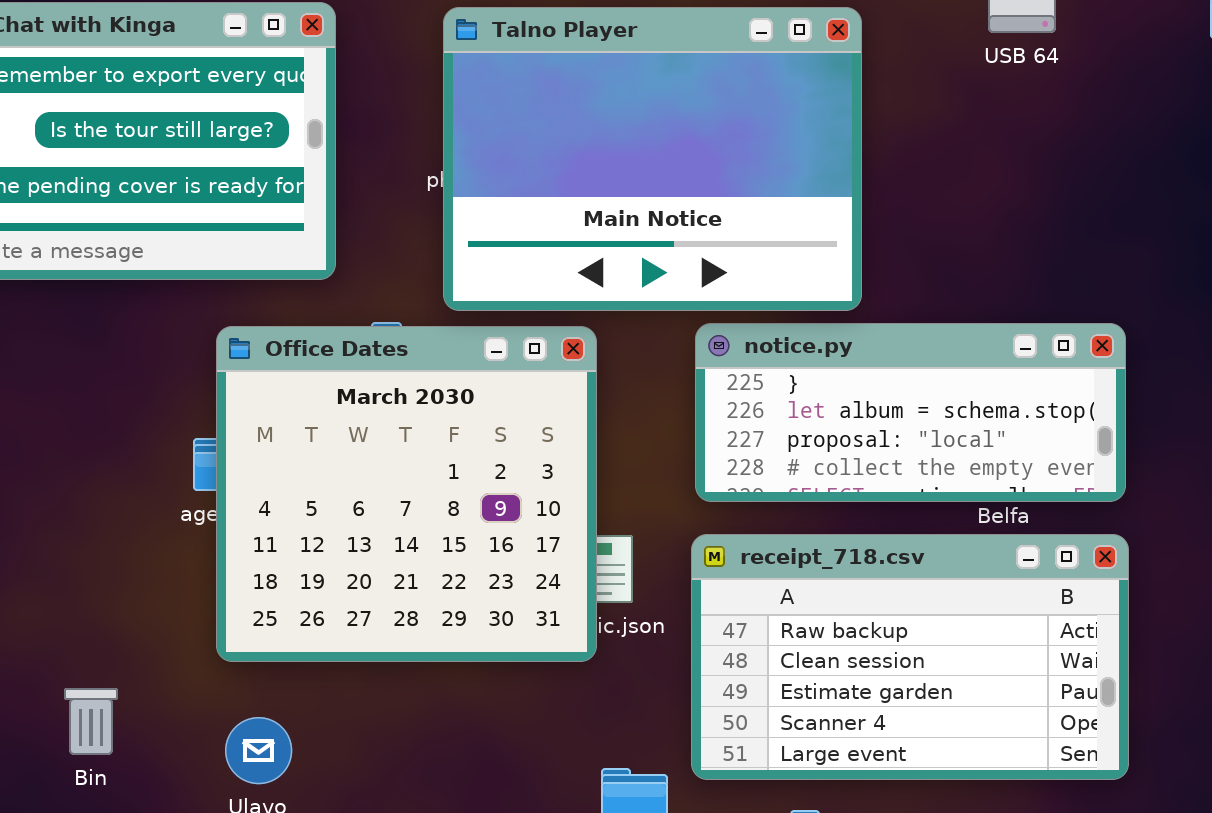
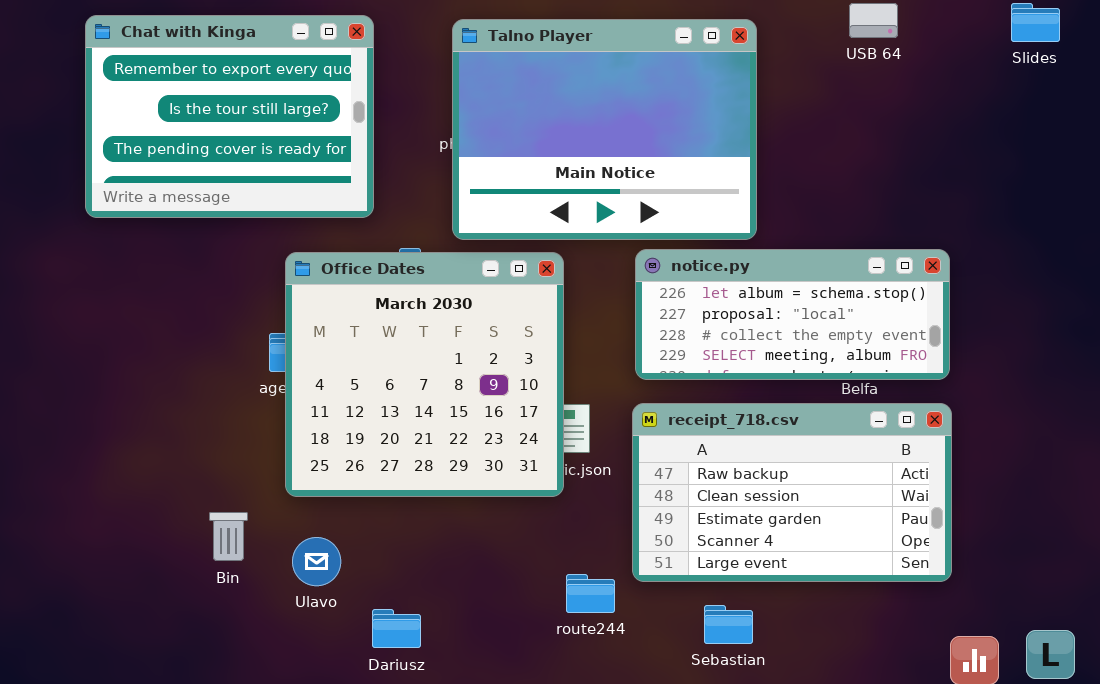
notice.py: [695,323,1126,502] -> [635,249,950,380], scrolled down 1 row
Bin: [64,688,118,755] -> [209,512,248,561], moved

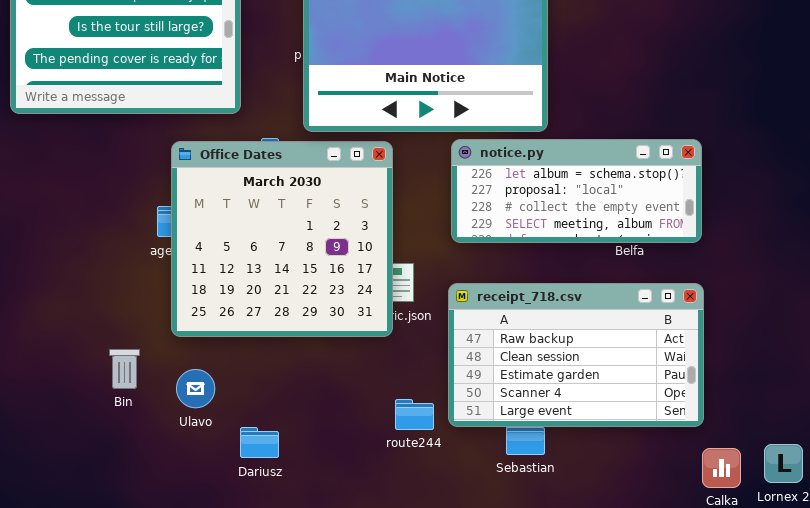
receipt_718.csv: [632,403,952,582] -> [448,283,704,427], moved

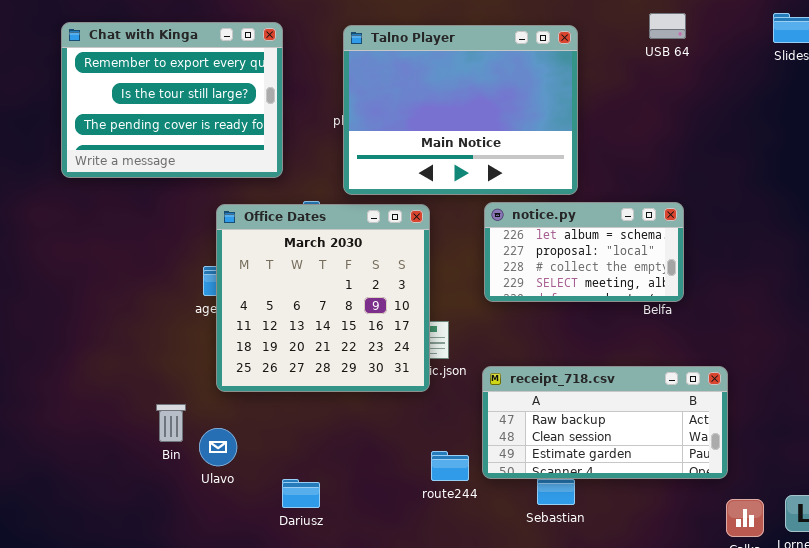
notice.py: [451,139,702,243] -> [484,202,684,302], resized
receipt_718.csv: [448,283,704,427] -> [482,366,728,479], resized
Ulavo: [176,369,215,408] -> [199,428,237,466], moved

